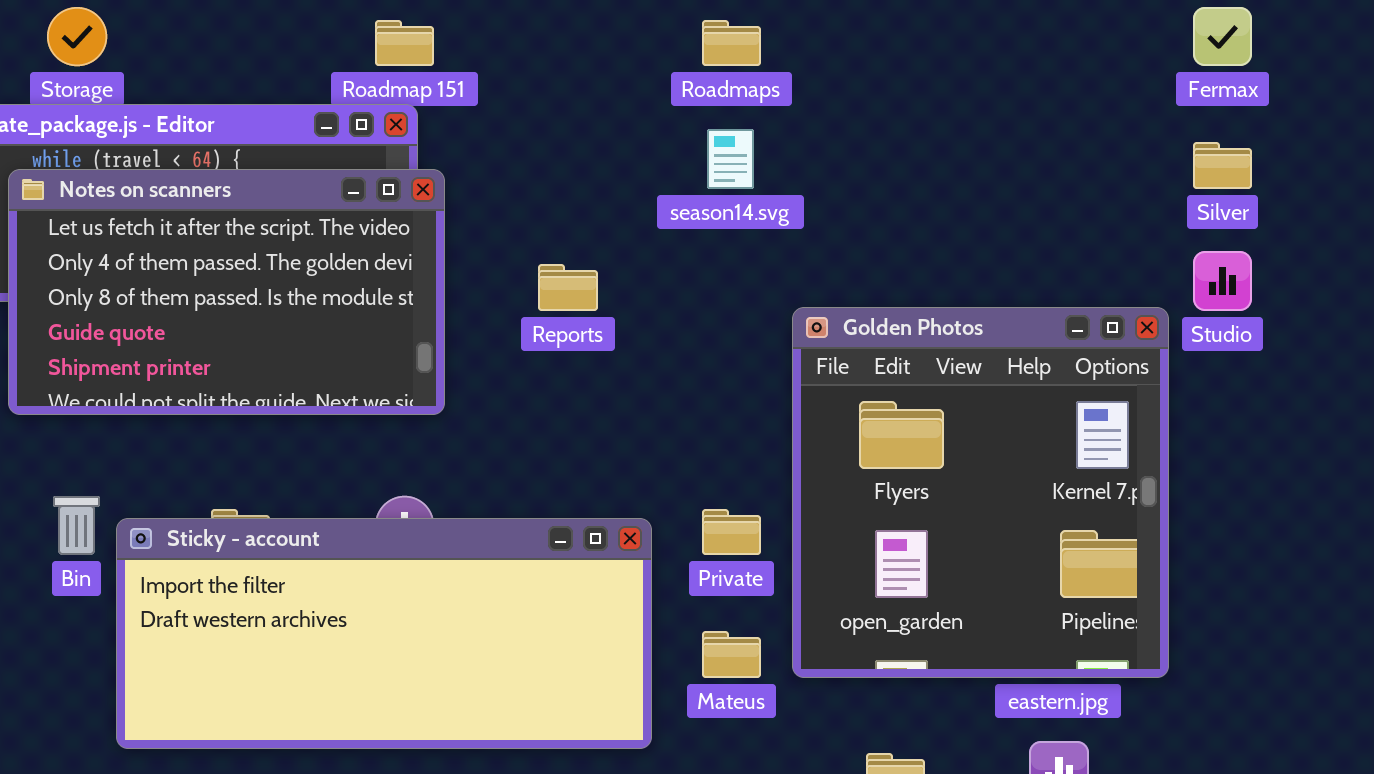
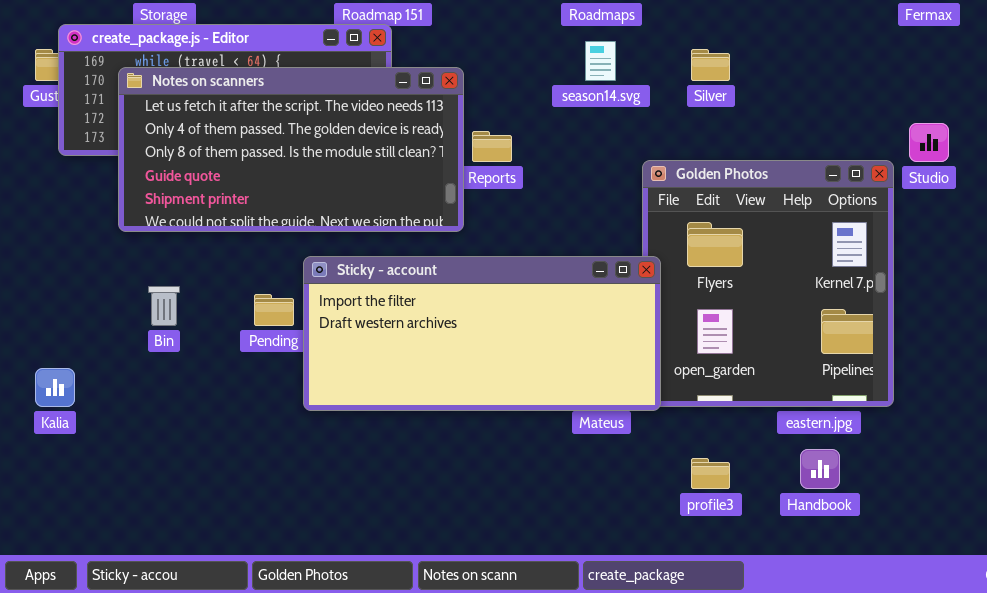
Silver: [1193,142,1252,189] -> [691,49,730,81], moved
Notes on scanners: [8,169,445,415] -> [118,67,464,232], resized
Sticky - account: [116,518,652,749] -> [303,256,661,411], moved

